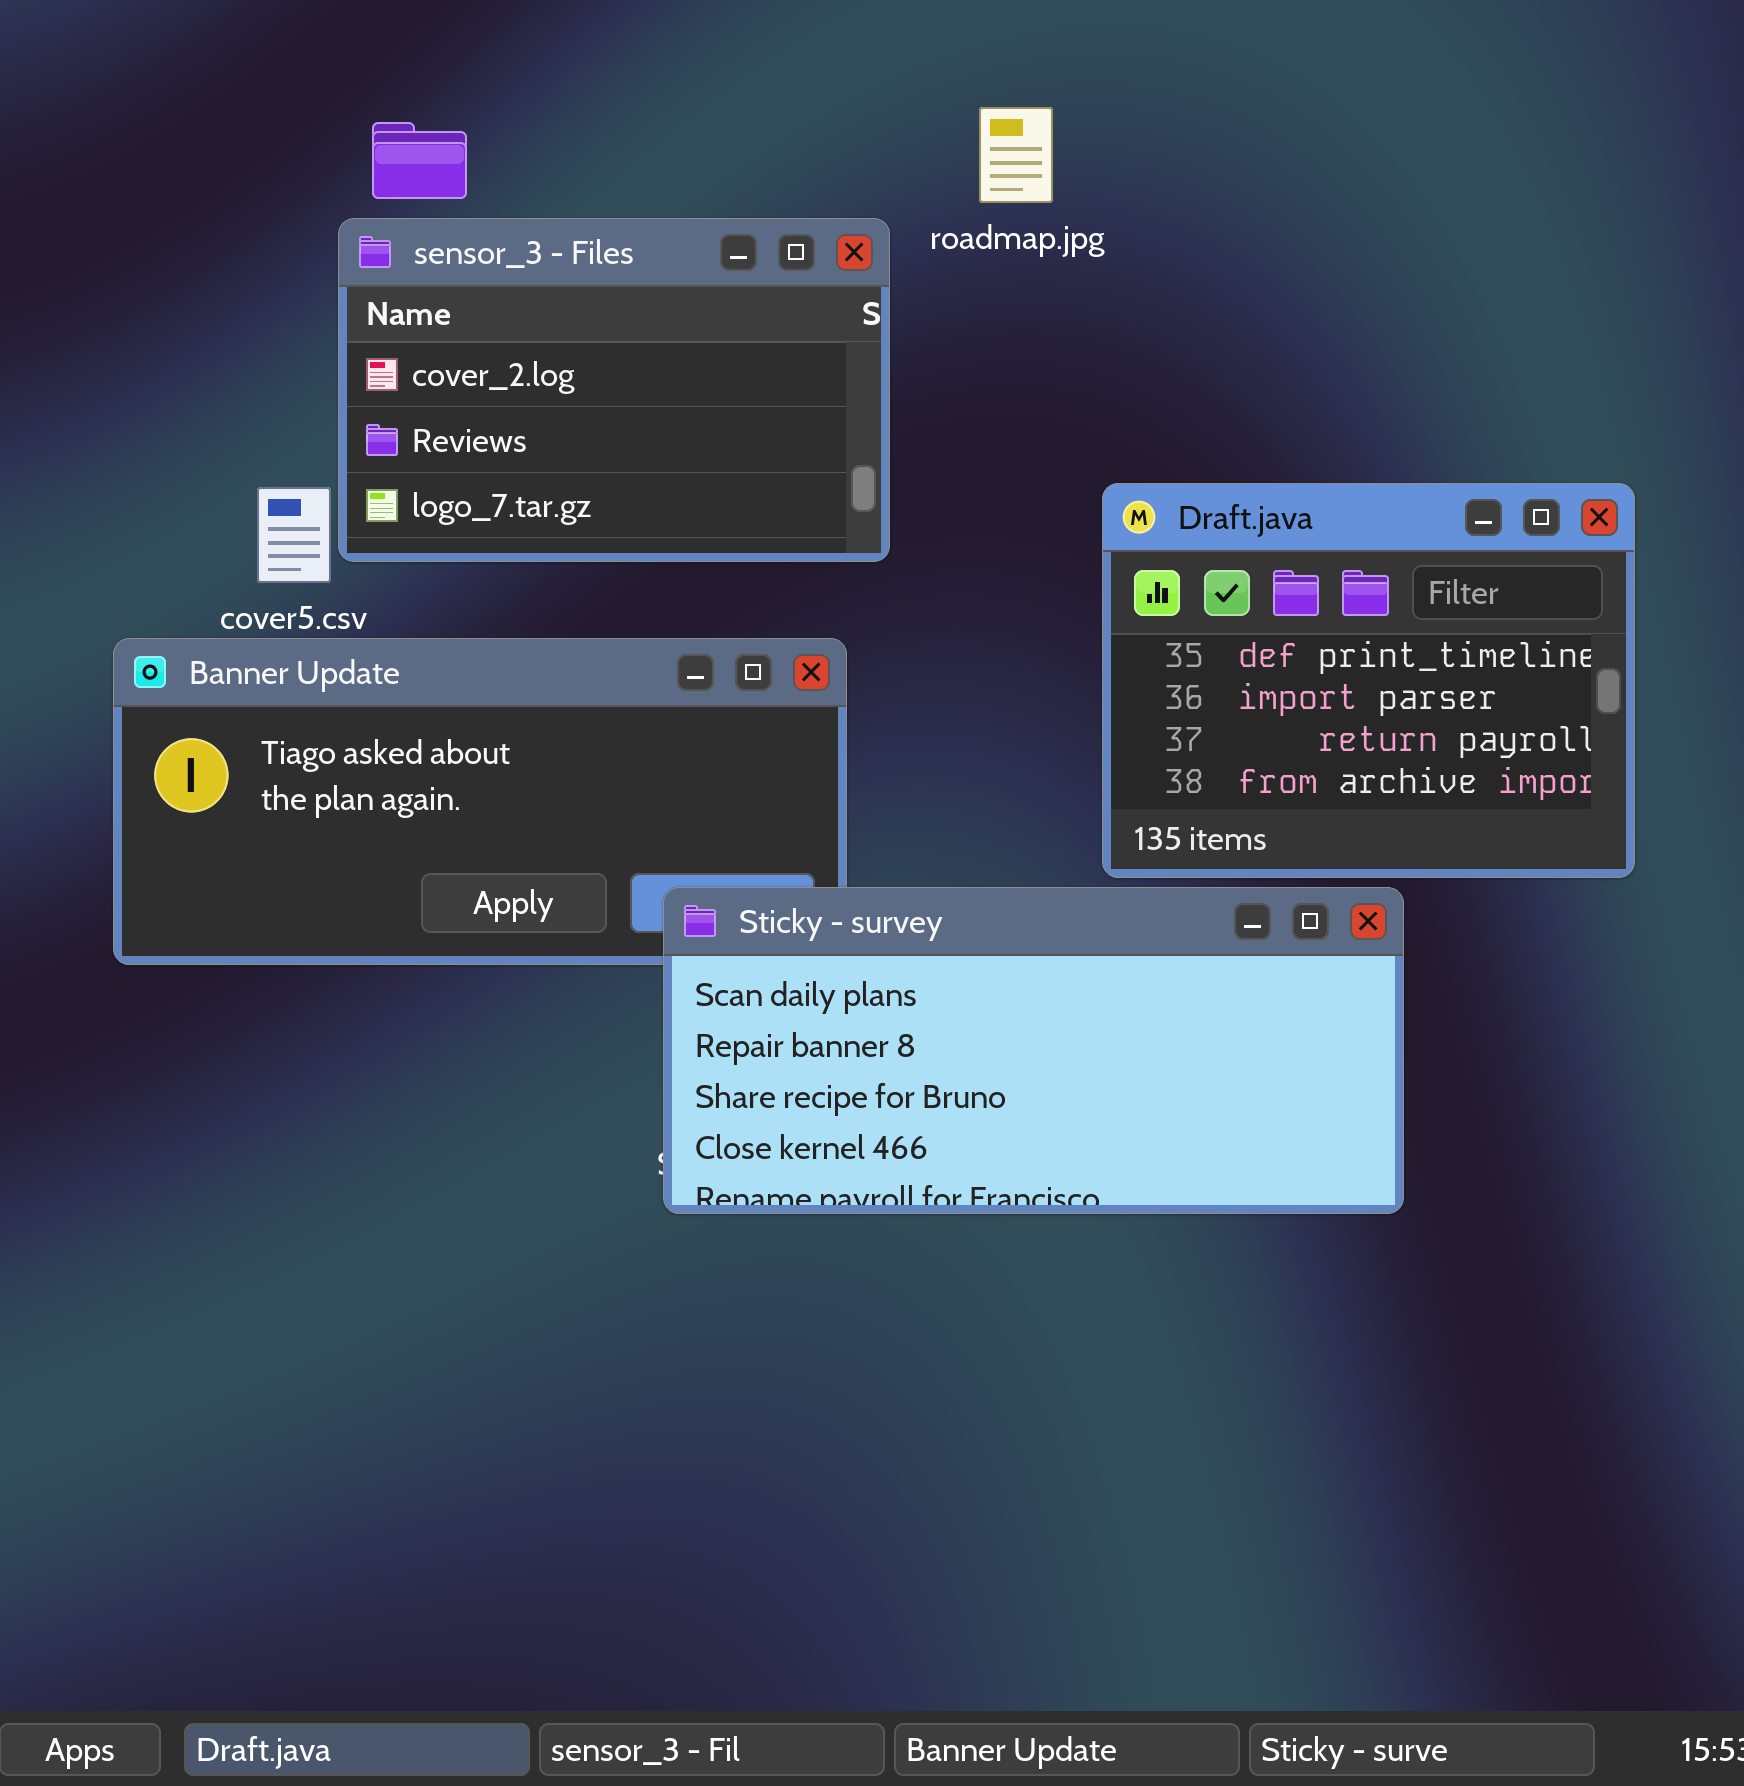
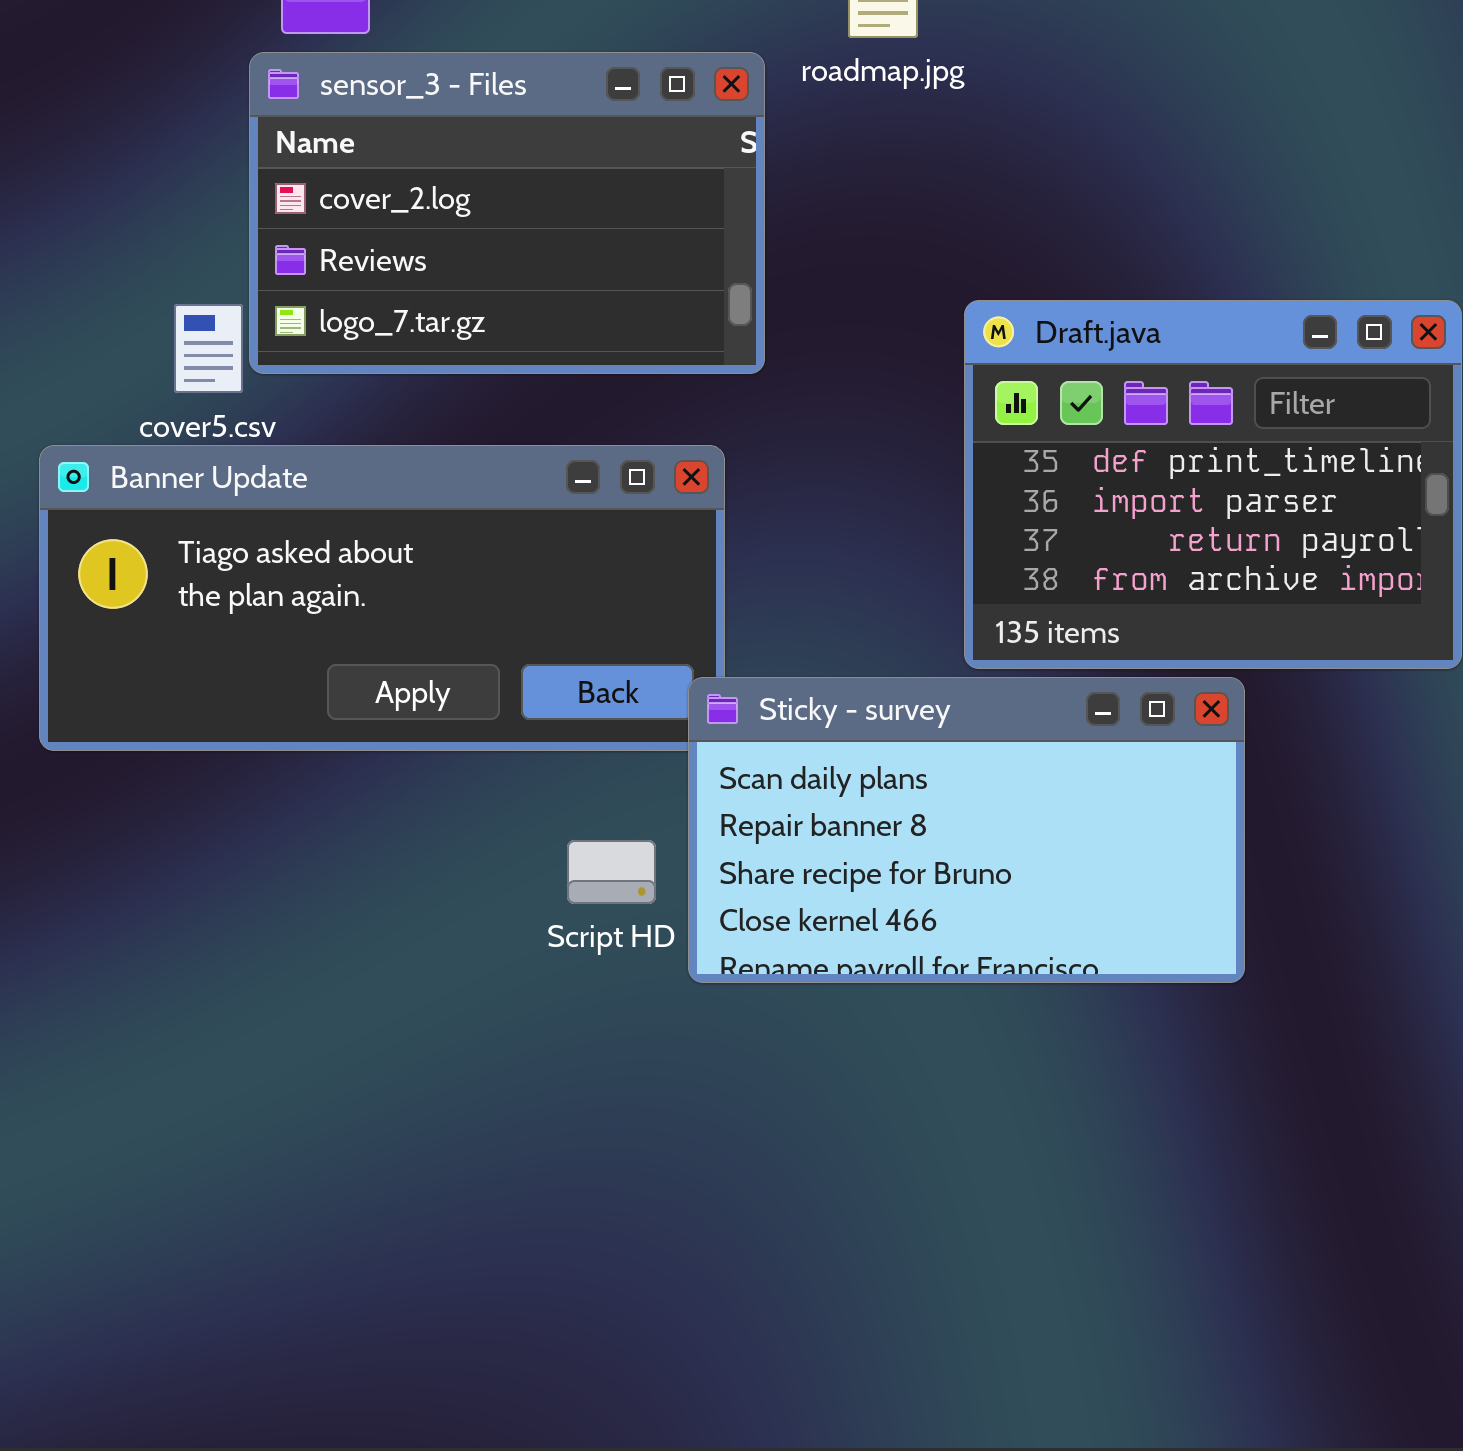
Sticky - survey: [663,887,1404,1214] -> [688,677,1245,983], resized

